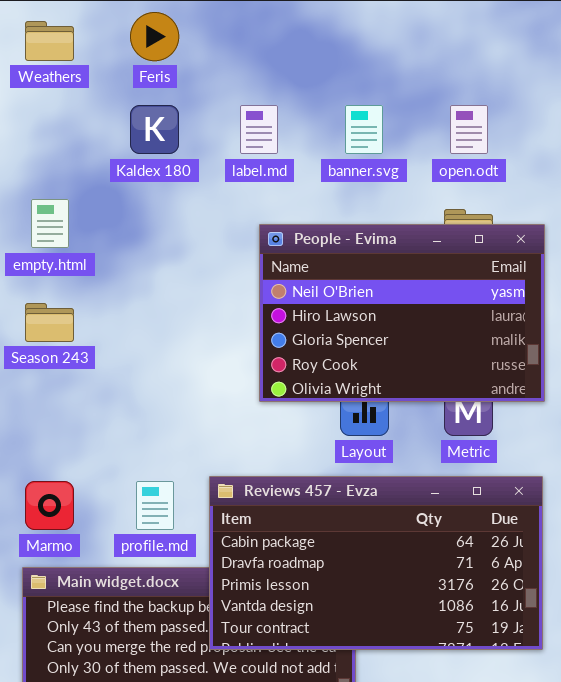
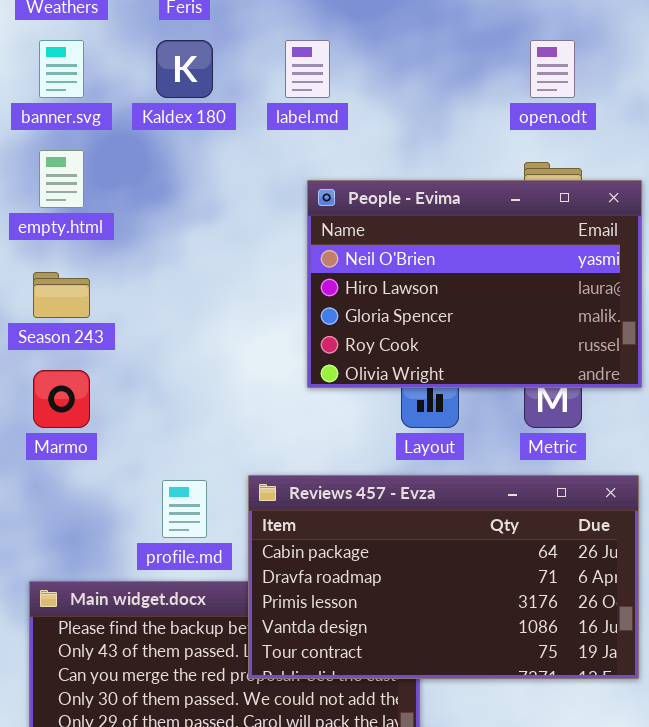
banner.svg: [345,105,383,154] -> [39,40,84,98], moved
Marmo: [25,481,74,530] -> [33,370,90,428], moved

